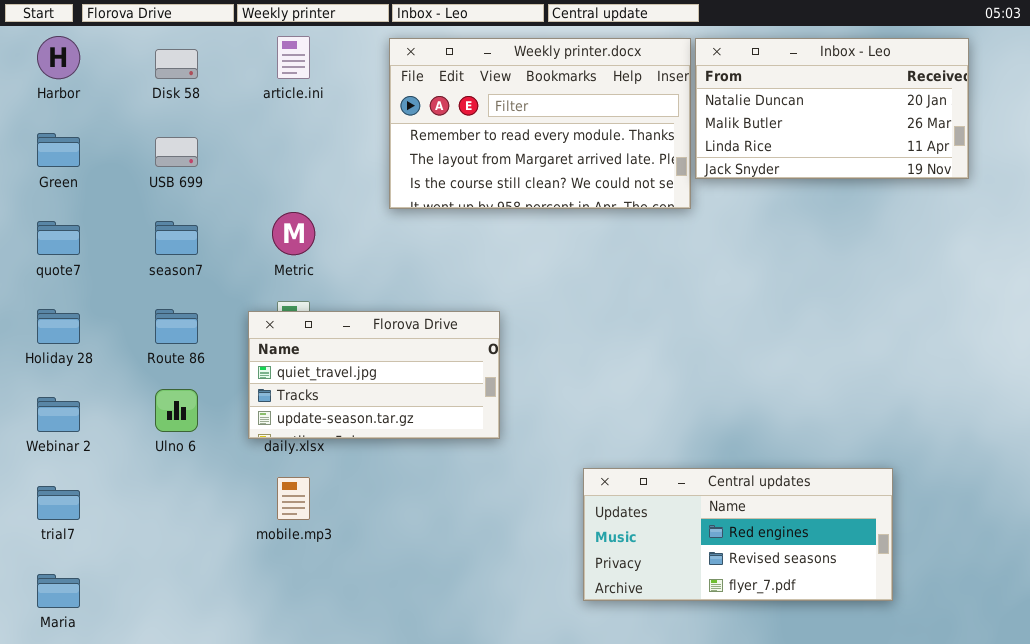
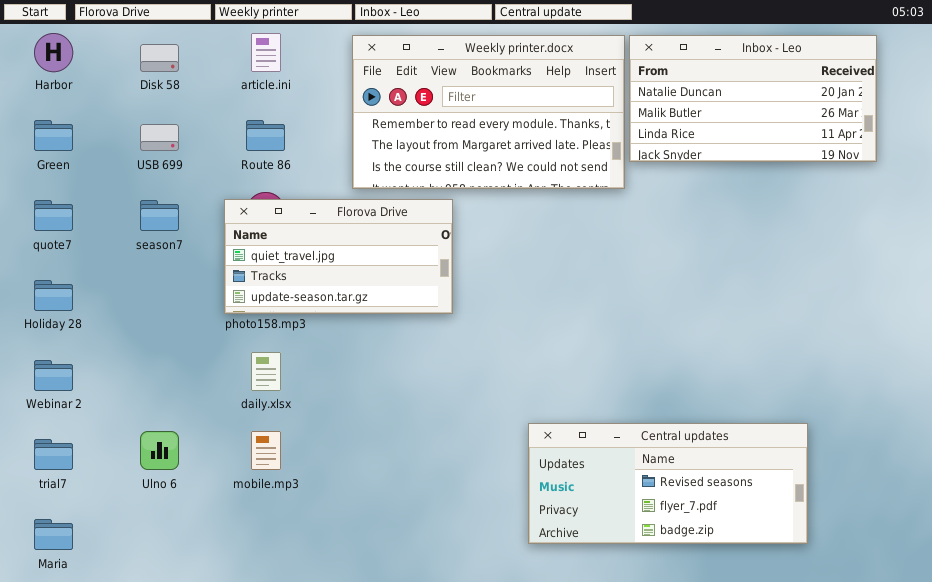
Route 86: [155,309,198,344] -> [246,120,285,151], moved
Florova Drive: [248,311,500,439] -> [224,199,453,314], moved
Ulno 6: [155,389,198,432] -> [140,431,179,470], moved
Central updates: [583,468,893,601] -> [528,423,808,544], scrolled down 1 row

